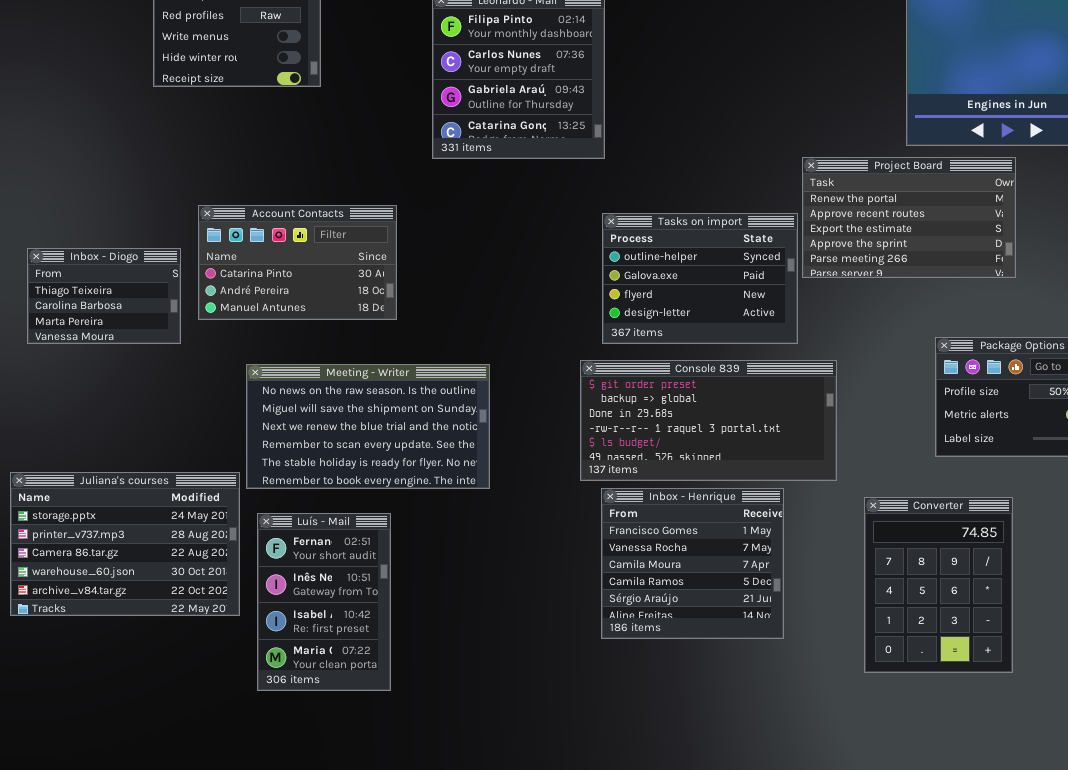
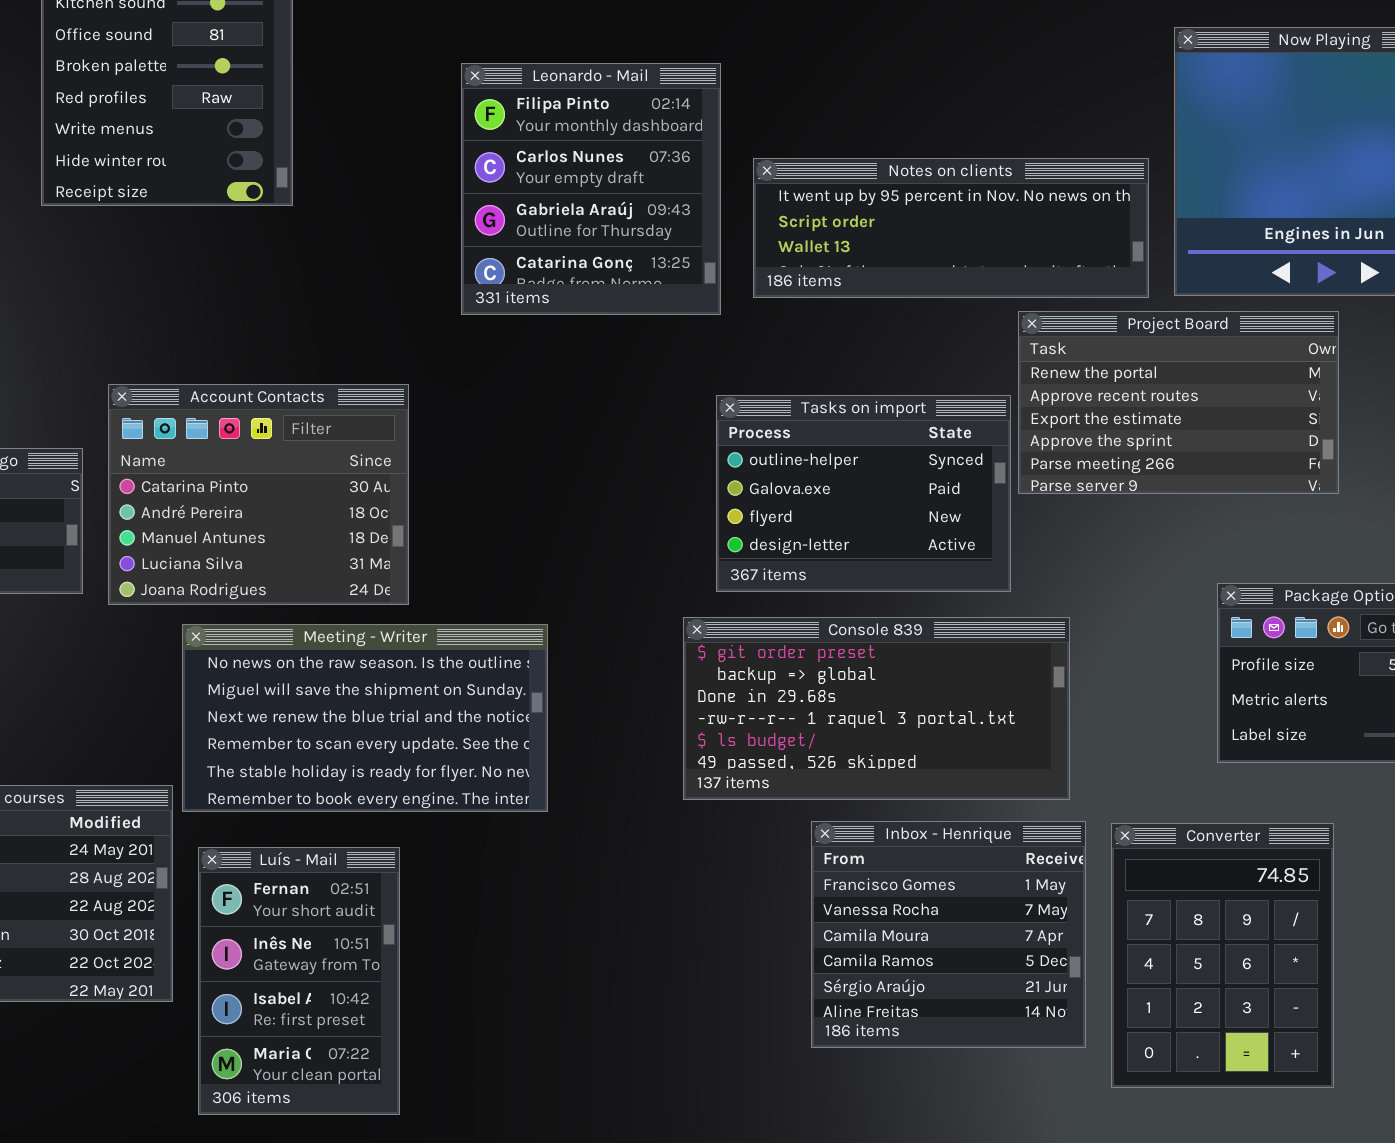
Notes on clients: none -> [753,158,1149,298], opened
Account Contacts: [198,205,397,320] -> [108,384,409,605], resized
Inbox - Henrique: [601,488,784,639] -> [811,821,1086,1048], moved

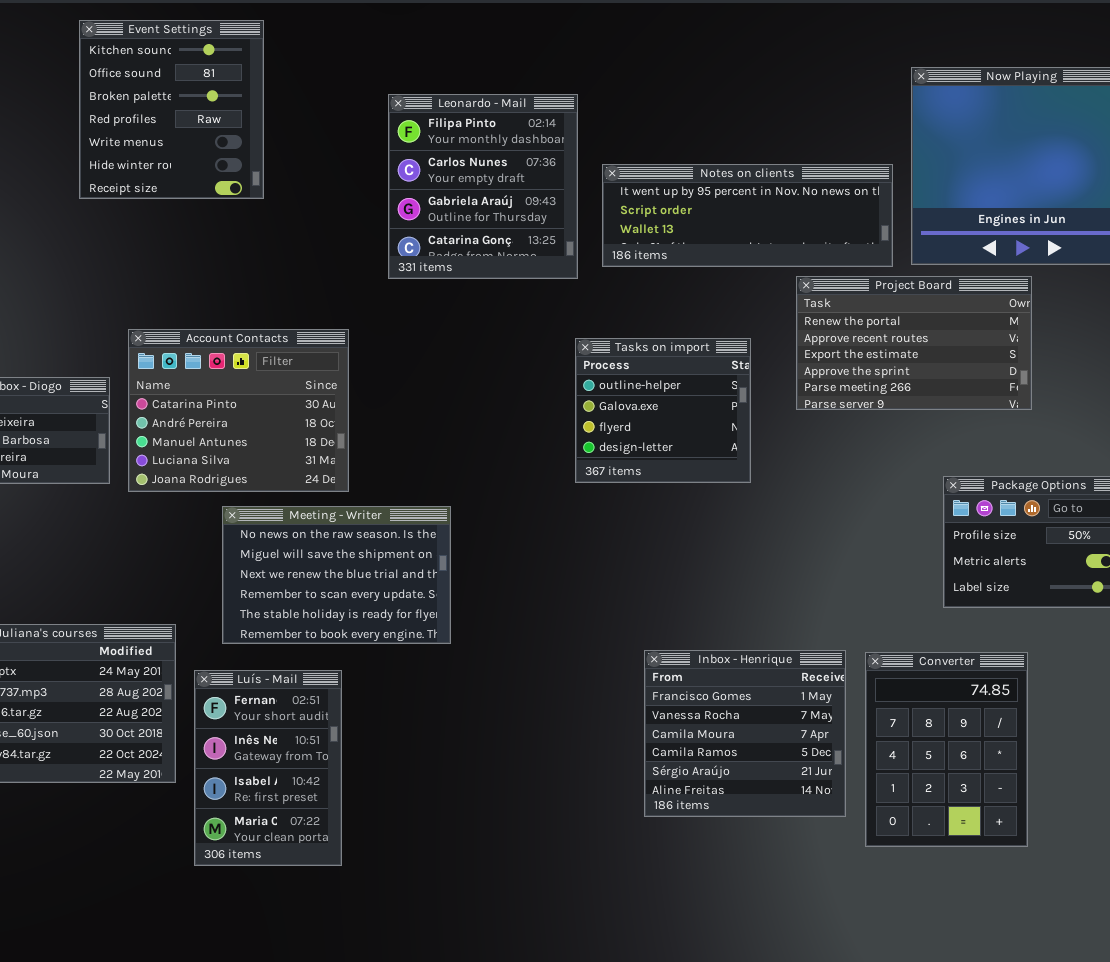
Tasks on import: [716,395,1011,592] -> [575,338,751,483], resized
Console 839: [683,617,1070,800] -> none, closed
Meeting - Writer: [182,624,548,812] -> [222,506,451,644], resized

